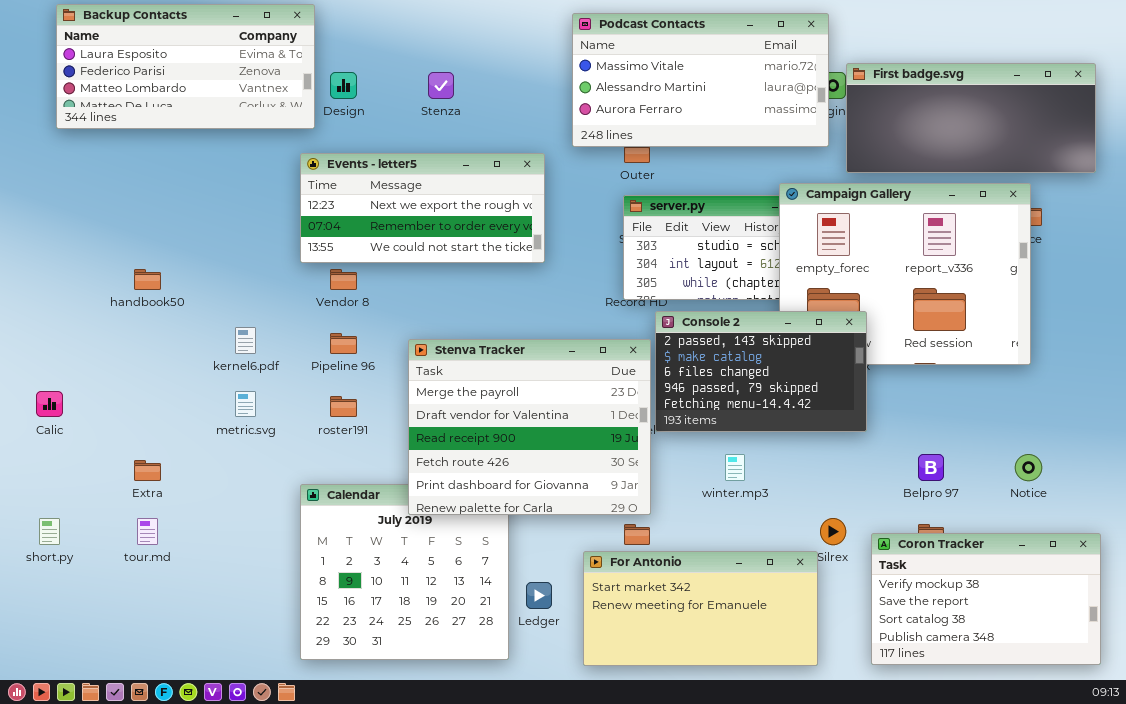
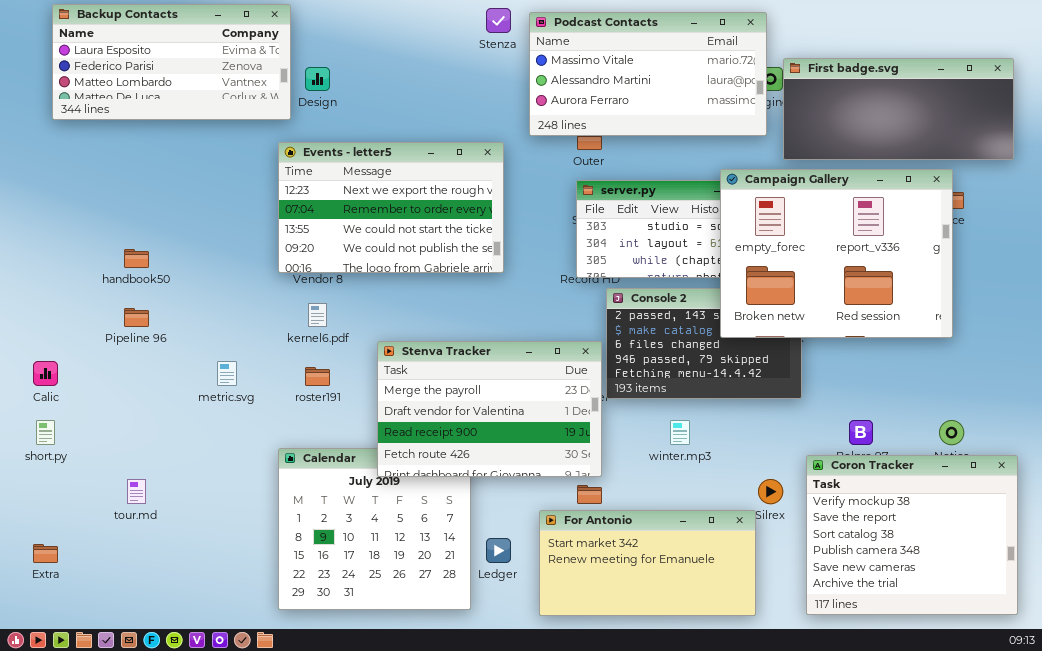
Stenza: [428,72,454,99] -> [486,8,511,33], moved
Events - letter5: [300,153,545,263] -> [278,142,504,273], resized
Campaign Gallery: [779,183,1031,365] -> [720,169,953,338], raised
kernel6.pdf: [235,327,256,354] -> [308,303,327,327], moved
Pipeline 96: [330,333,357,354] -> [124,308,149,327], moved
Stenva Tracker: [408,339,651,515] -> [377,341,602,477], resized
Extra: [134,460,161,481] -> [33,544,58,563], moved
short.py: [39,518,60,545] -> [36,420,55,445], moved
Coron Tracker: [871,533,1101,665] -> [806,455,1018,615], resized

